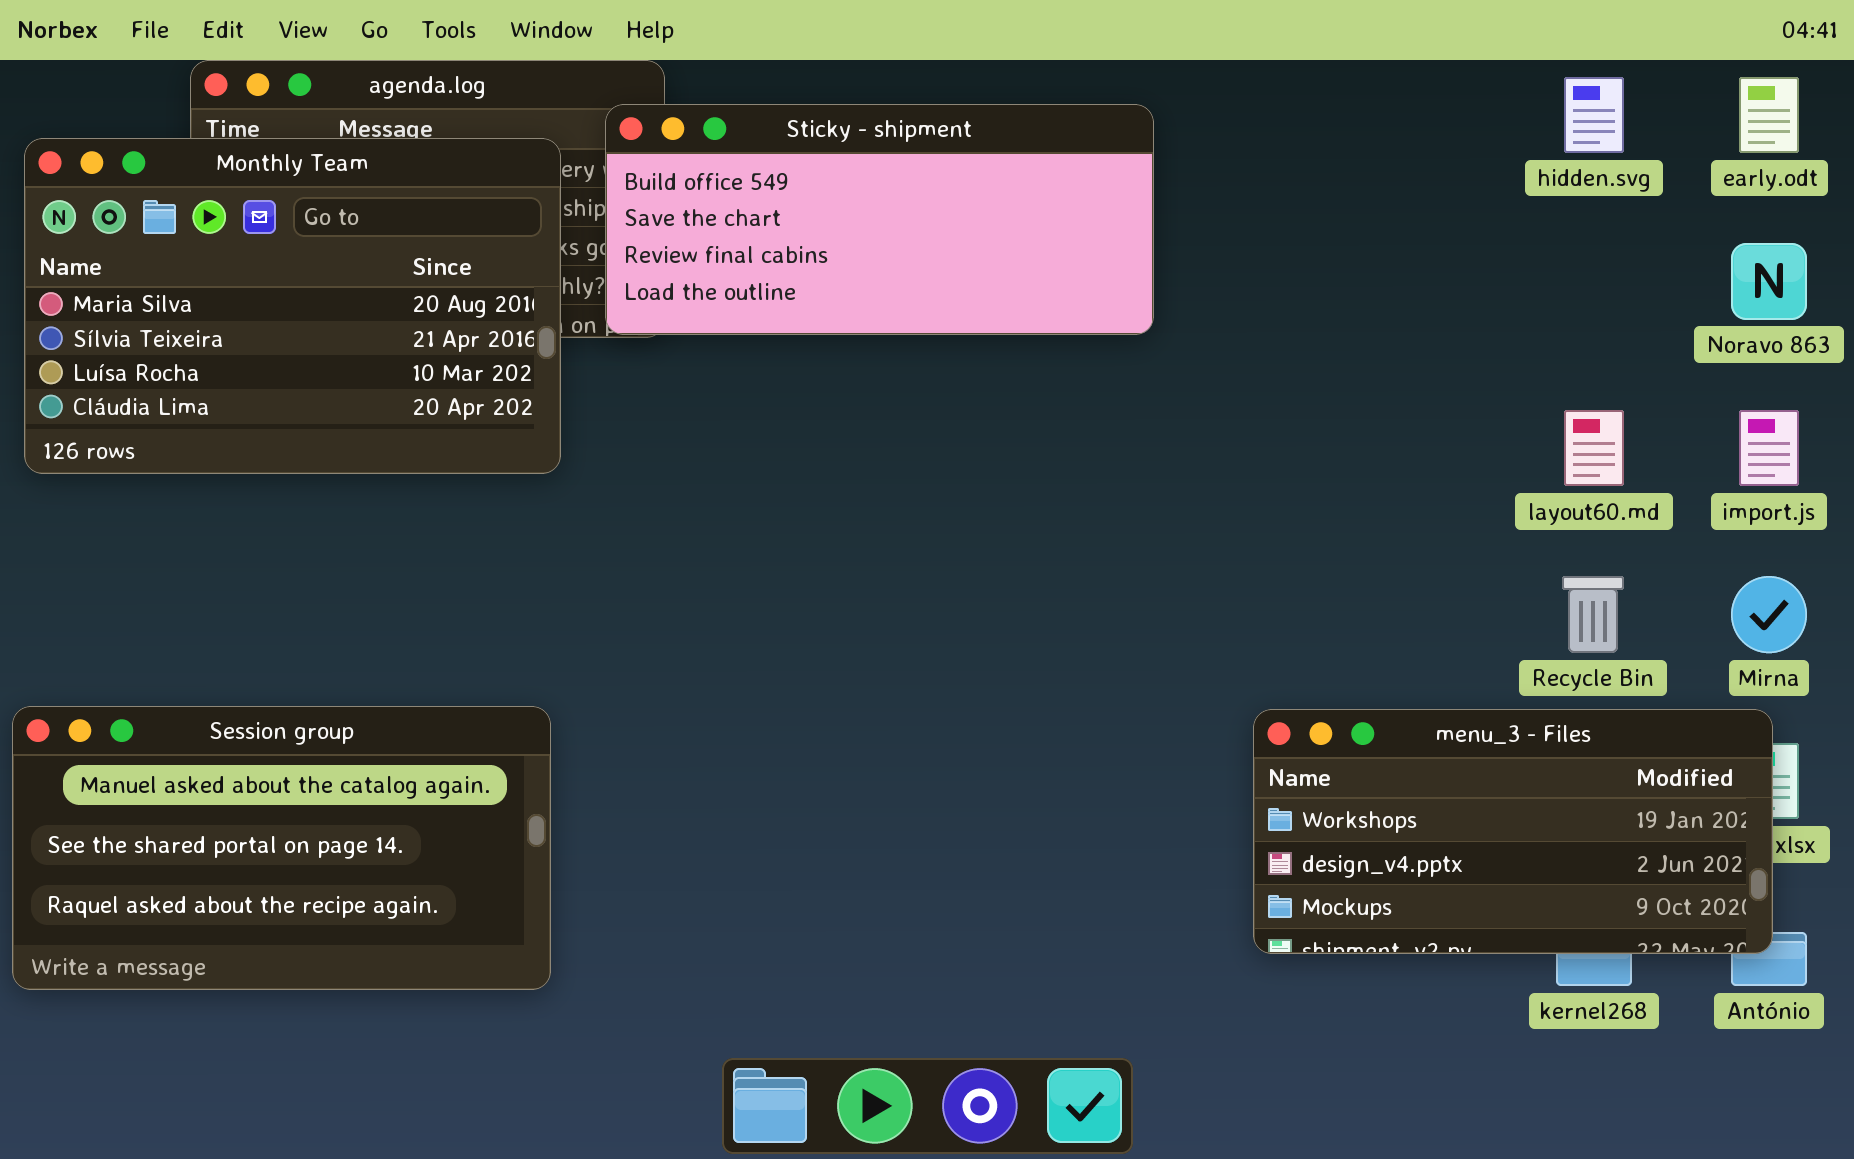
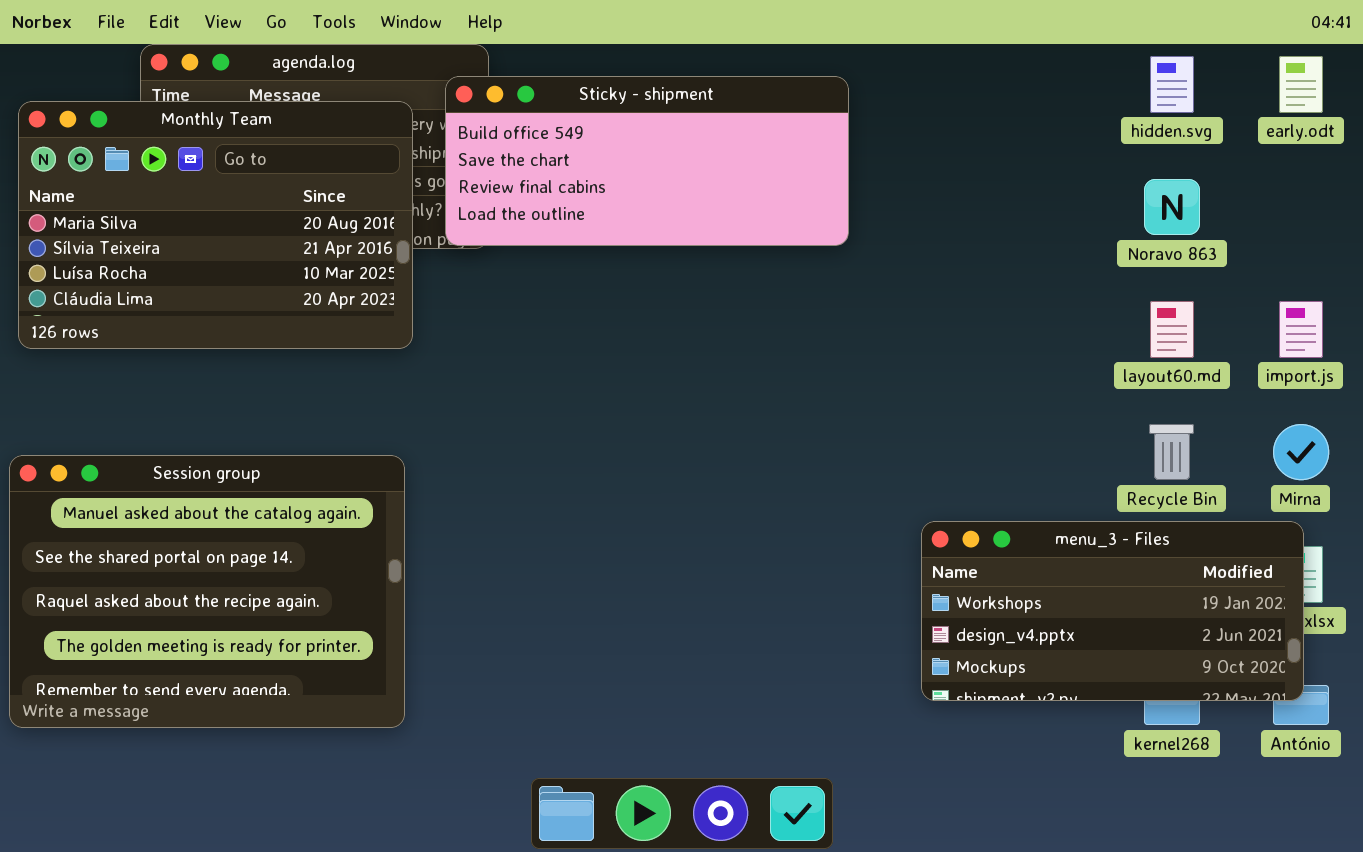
Noravo 863: [1731,243,1807,320] -> [1144,179,1200,235], moved
Session group: [12,706,551,990] -> [9,455,405,728], resized

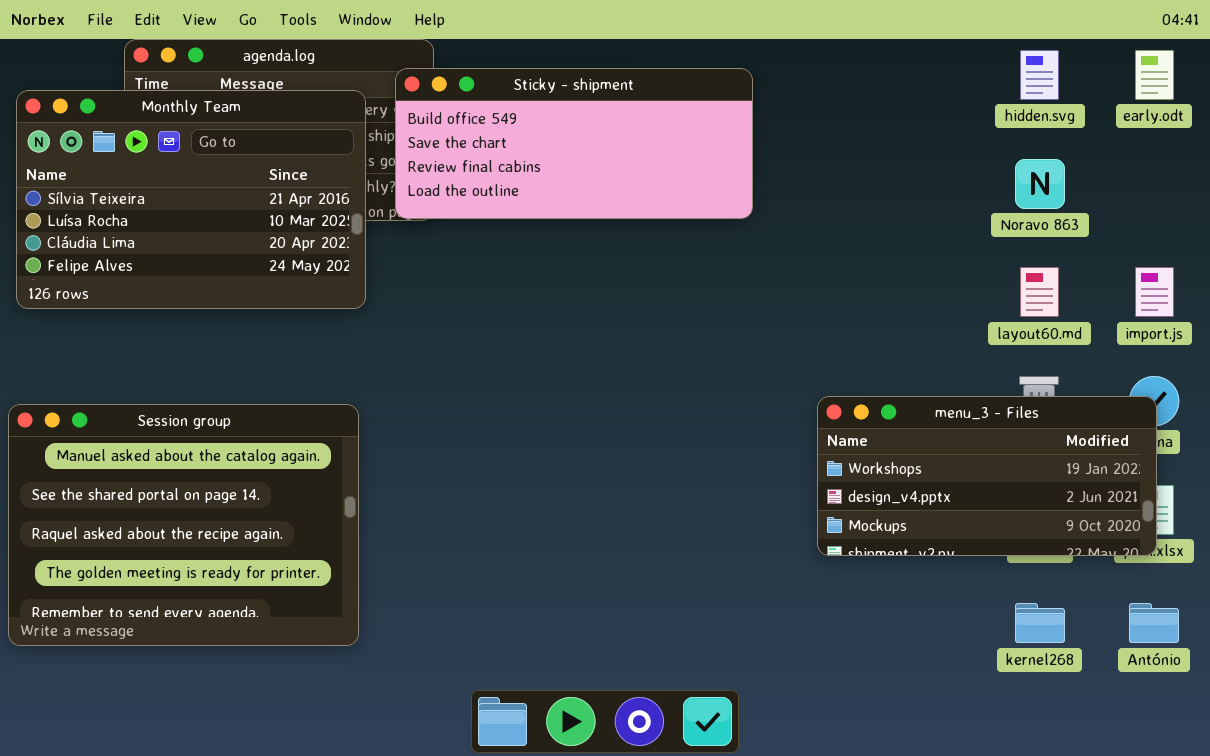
Monthly Team: [18,101,413,349] -> [16,90,366,309], scrolled down 1 row
menu_3 - Files: [921,521,1304,701] -> [817,396,1157,556], moved

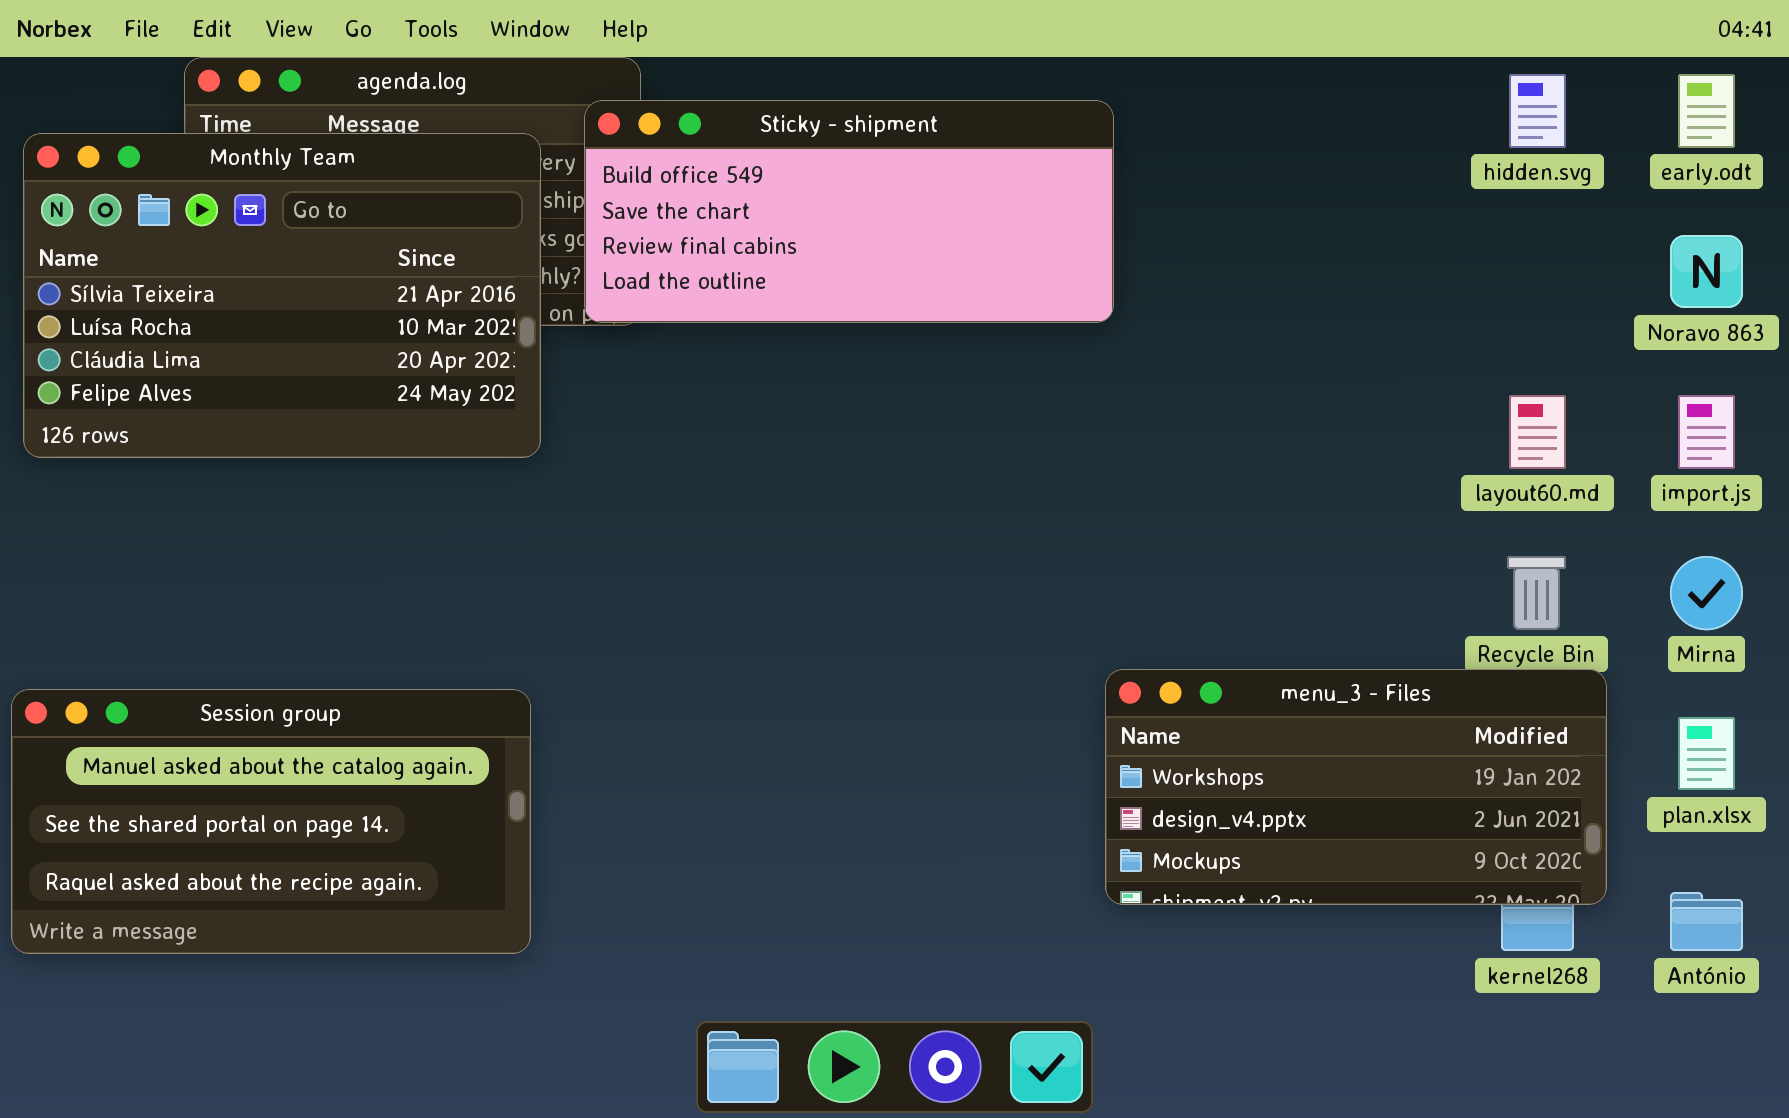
Noravo 863: [1015,159,1065,209] -> [1670,235,1743,308], moved
menu_3 - Files: [817,396,1157,556] -> [1105,669,1607,905], moved
Session group: [8,404,359,646] -> [11,689,531,954], resized

